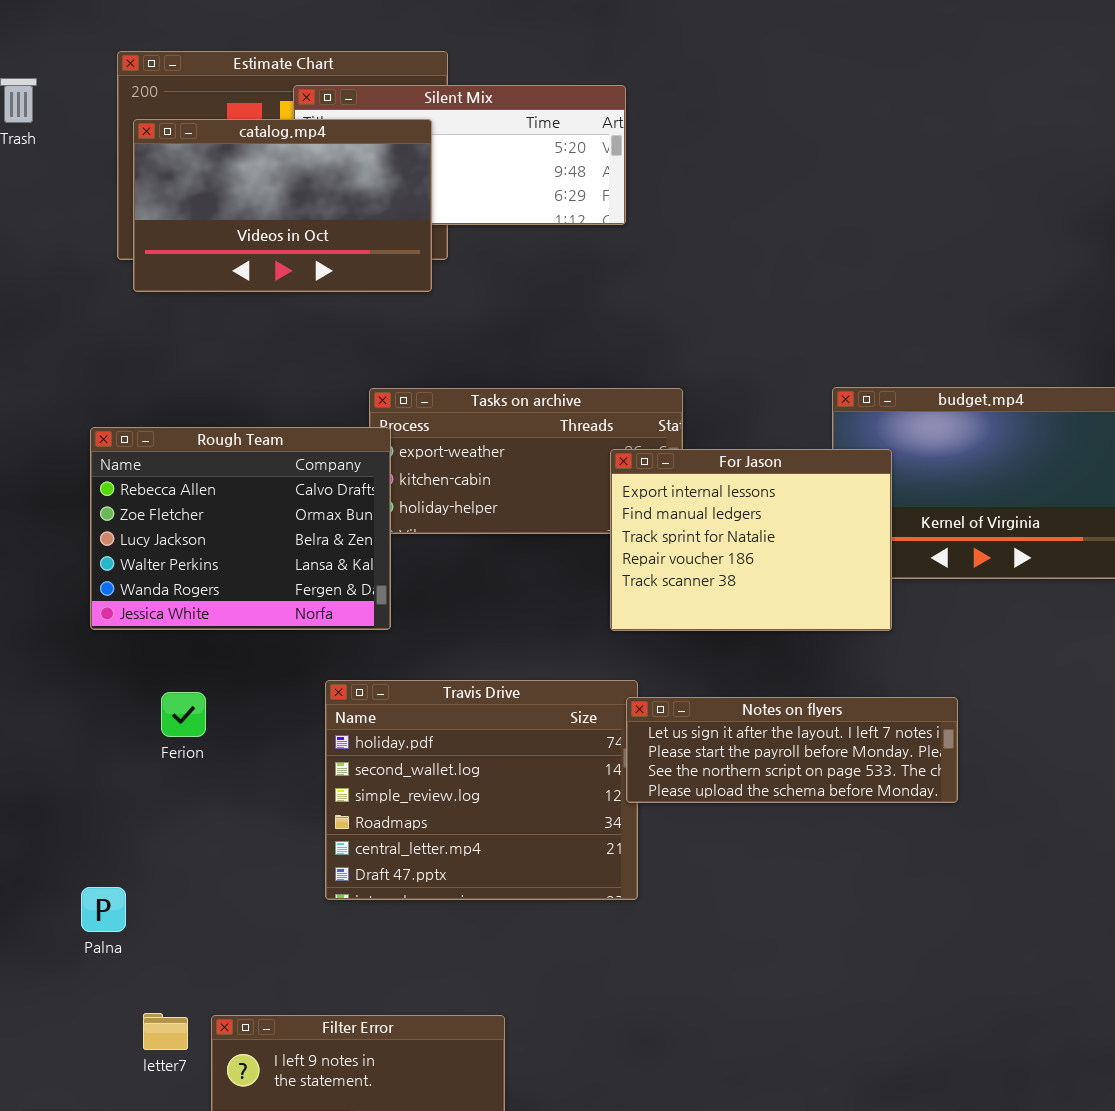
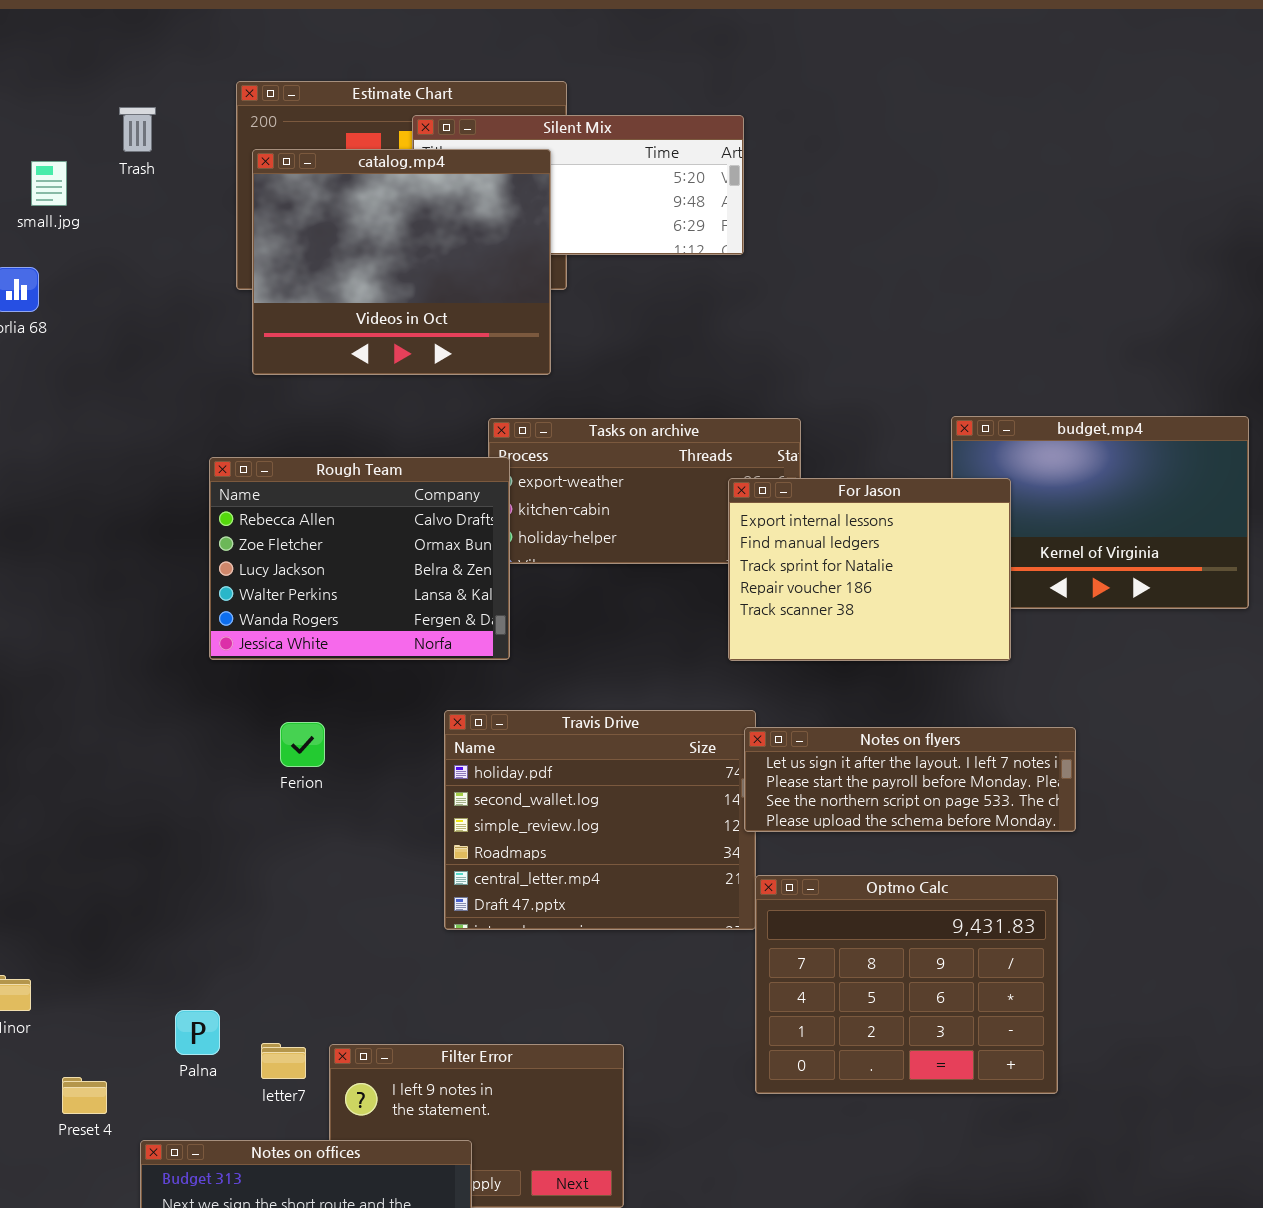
catalog.mp4: [133,119,432,292] -> [252,149,551,375], resized
Optmo Calc: none -> [755,875,1058,1094], opened
Palna: [81,887,126,932] -> [175,1010,220,1055], moved

